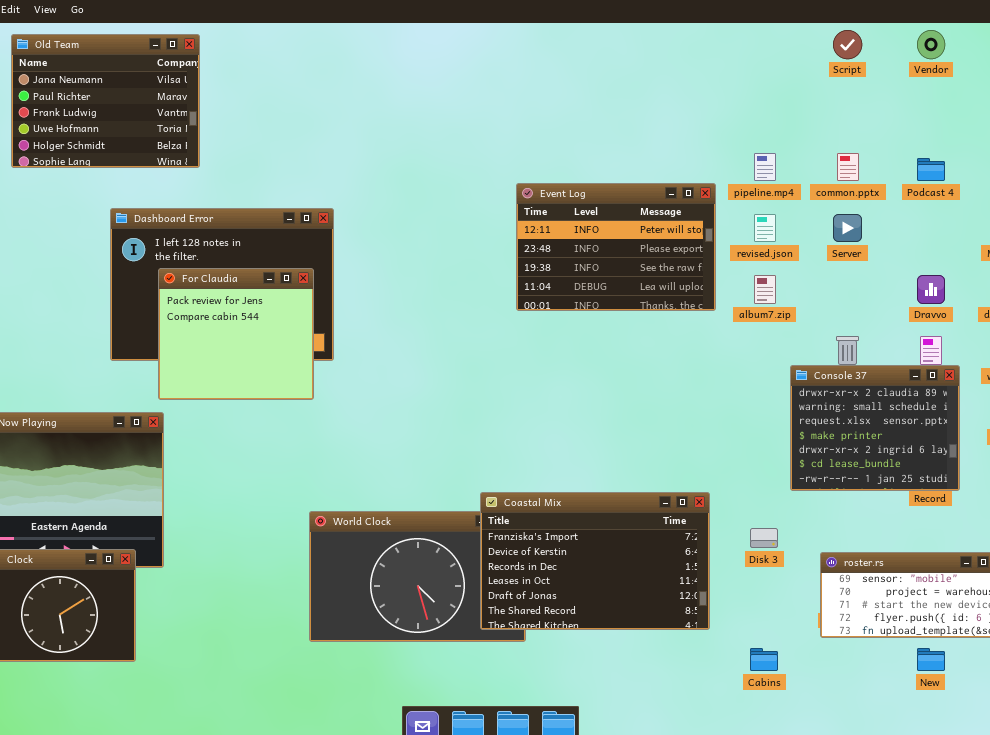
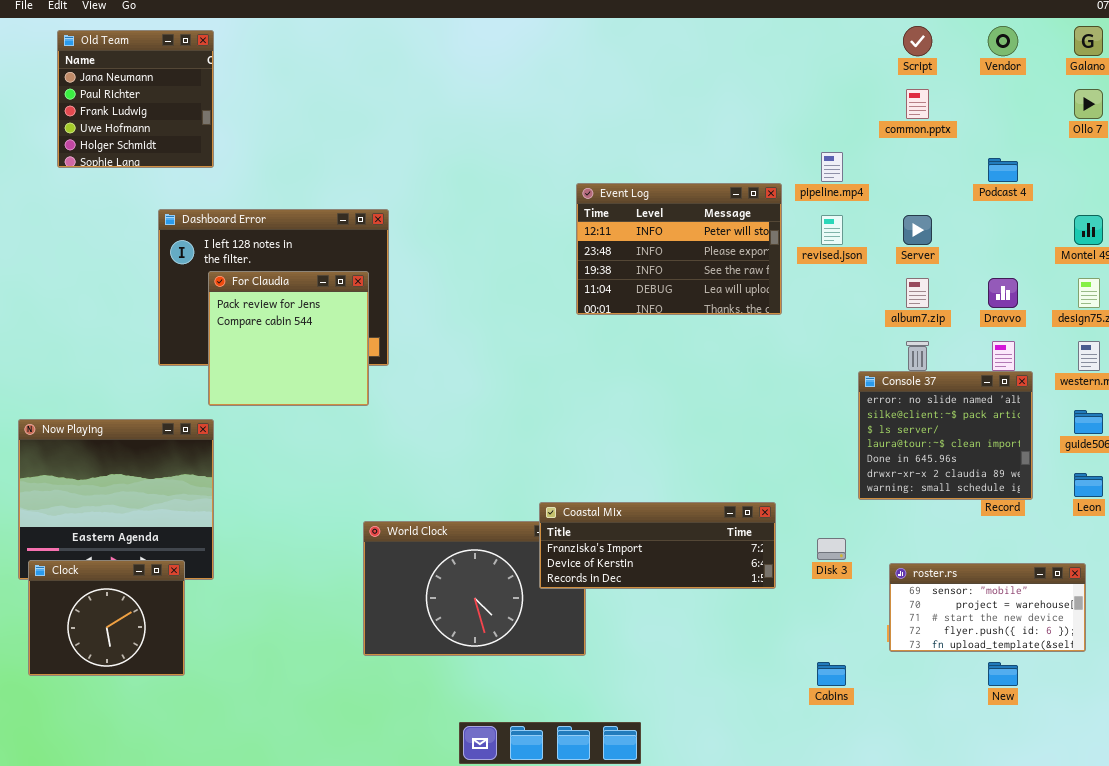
Old Team: [11,34,200,168] -> [57,30,214,168], resized
common.pptx: [837,153,859,181] -> [906,89,929,119], moved
album7.zip: [754,275,776,304] -> [906,278,929,308], moved
Console 37: [790,365,960,491] -> [858,371,1033,500], scrolled up 5 rows
Coastal Mix: [480,492,710,630] -> [539,502,776,589], resized

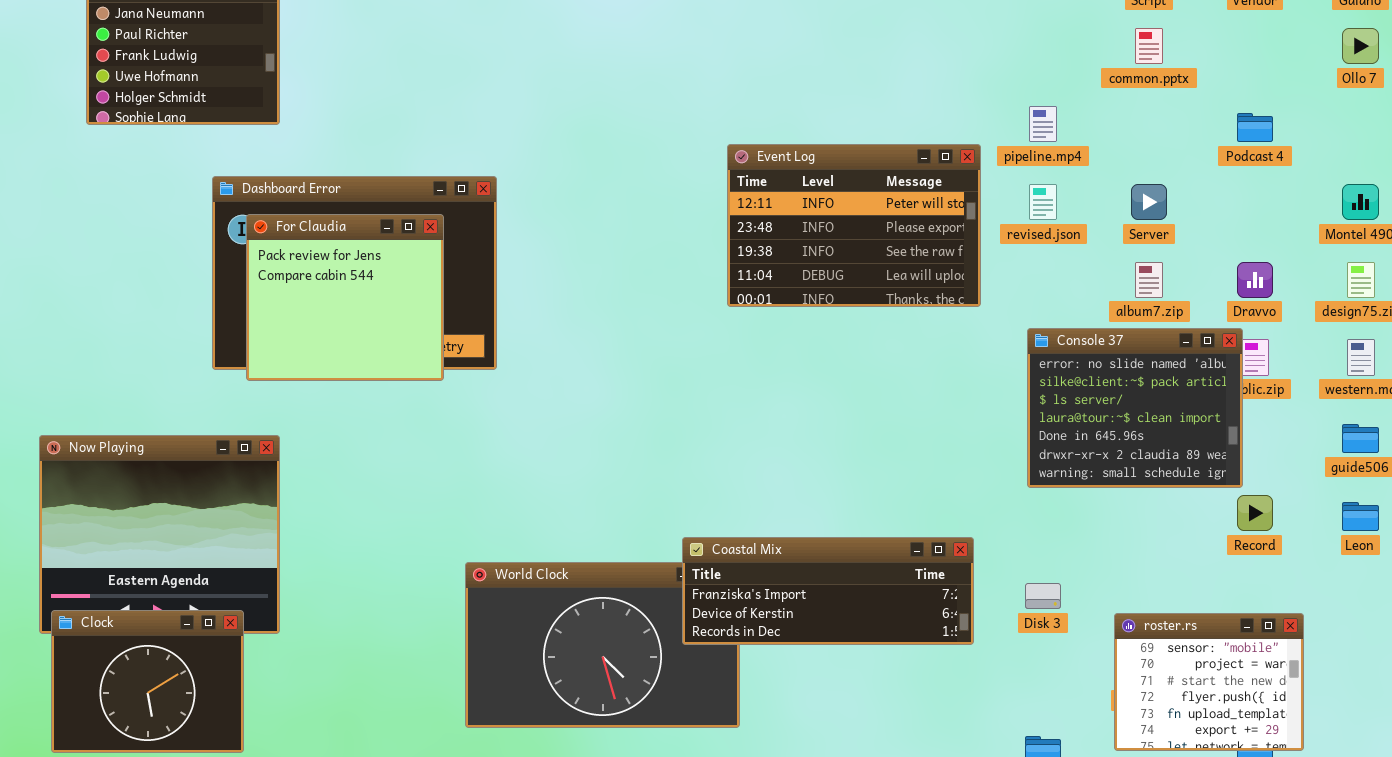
For Claudia: [208,271,369,406] -> [246,214,444,381], moved
Console 37: [858,371,1033,500] -> [1027,328,1243,488], moved
roster.rs: [889,563,1086,652] -> [1114,613,1304,751], resized

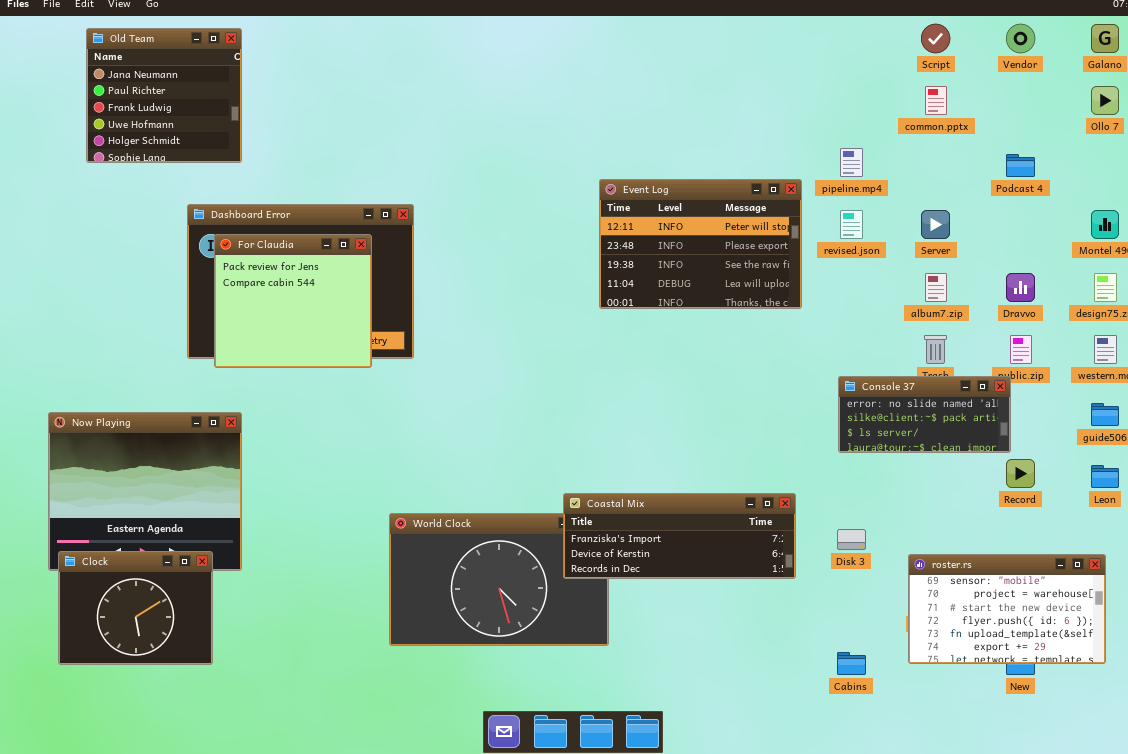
Console 37: [1027,328,1243,488] -> [838,376,1011,453], resized
roster.rs: [1114,613,1304,751] -> [908,554,1106,664], resized

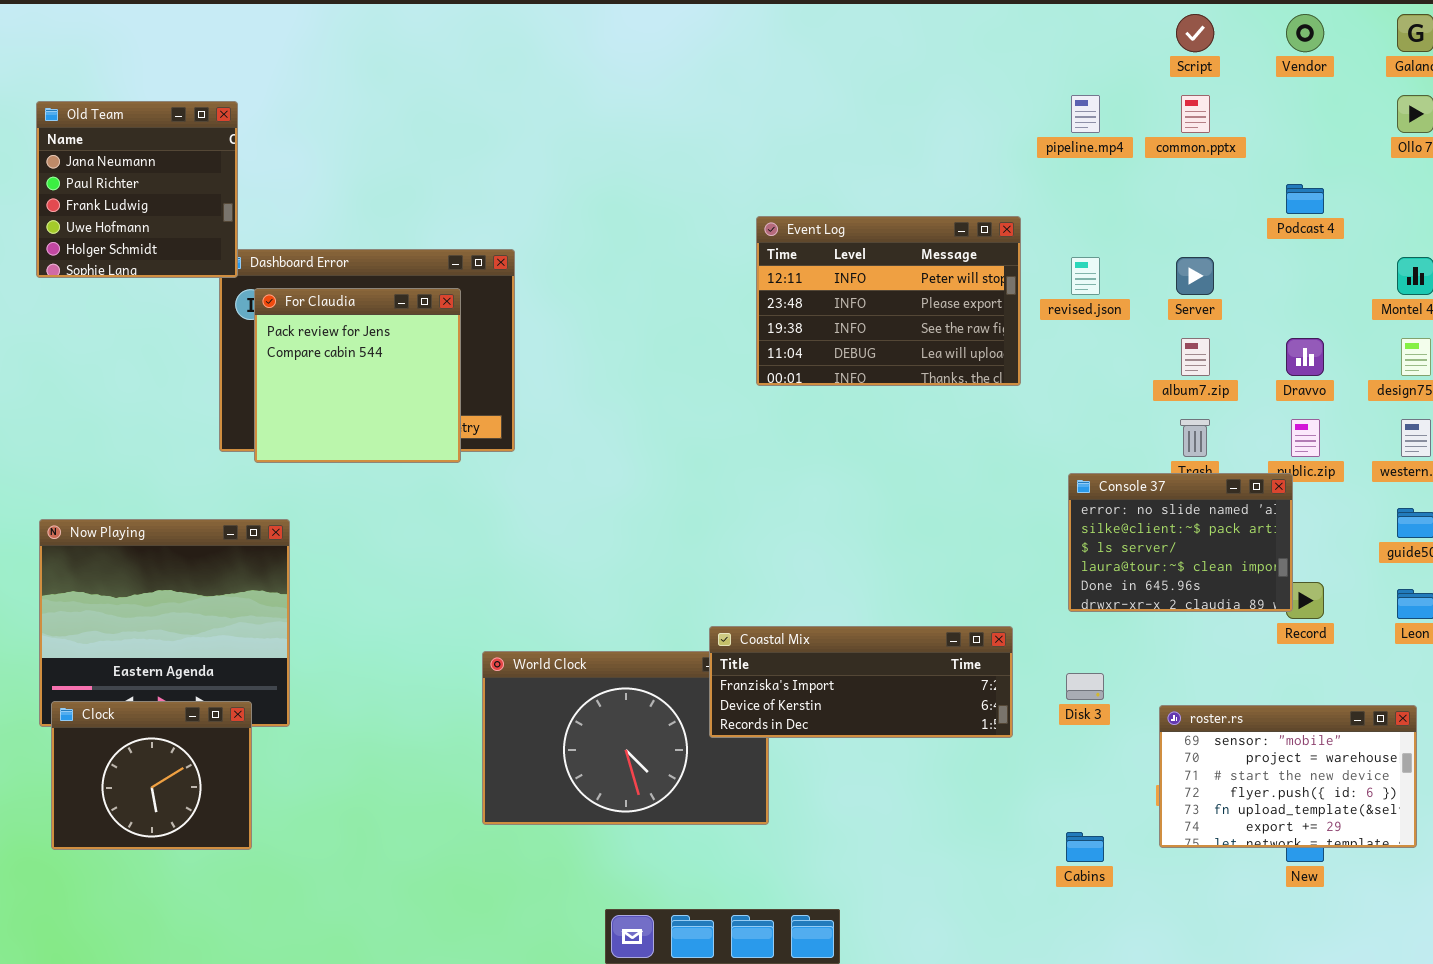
Old Team: [86,28,242,163] -> [36,101,238,278], moved
pipeline.mp4: [840,148,863,177] -> [1071,95,1100,133], moved
Console 37: [838,376,1011,453] -> [1068,473,1293,612], resized

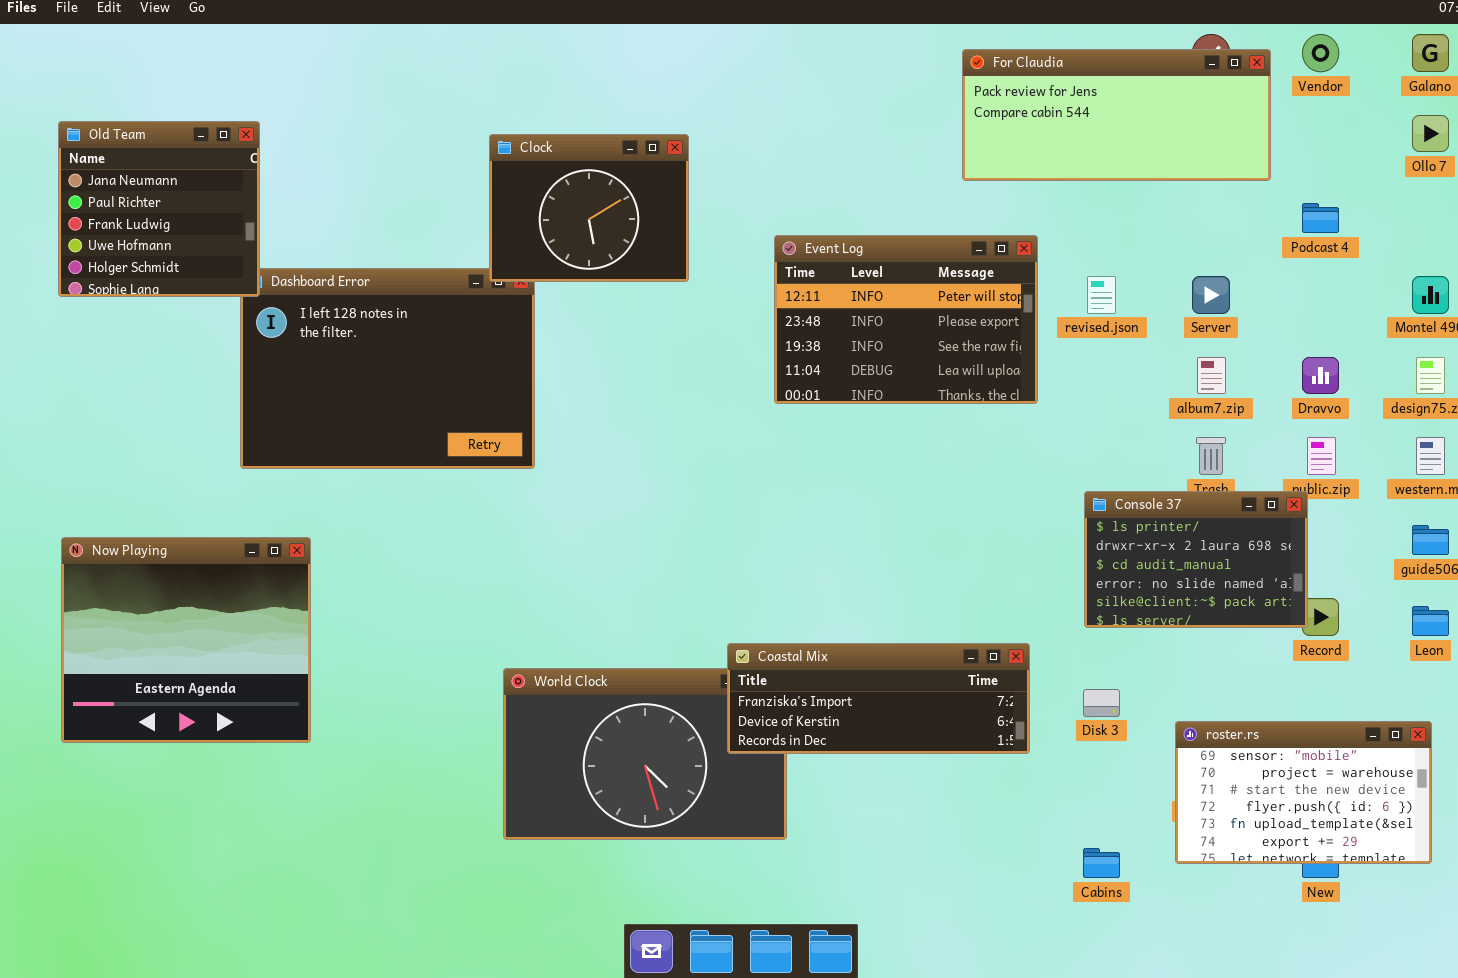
For Claudia: [254,288,461,463] -> [962,49,1271,181], moved, resized
Console 37: [1068,473,1293,612] -> [1084,491,1308,628], scrolled up 3 rows
Clock: [51,701,252,850] -> [489,134,689,282], moved

